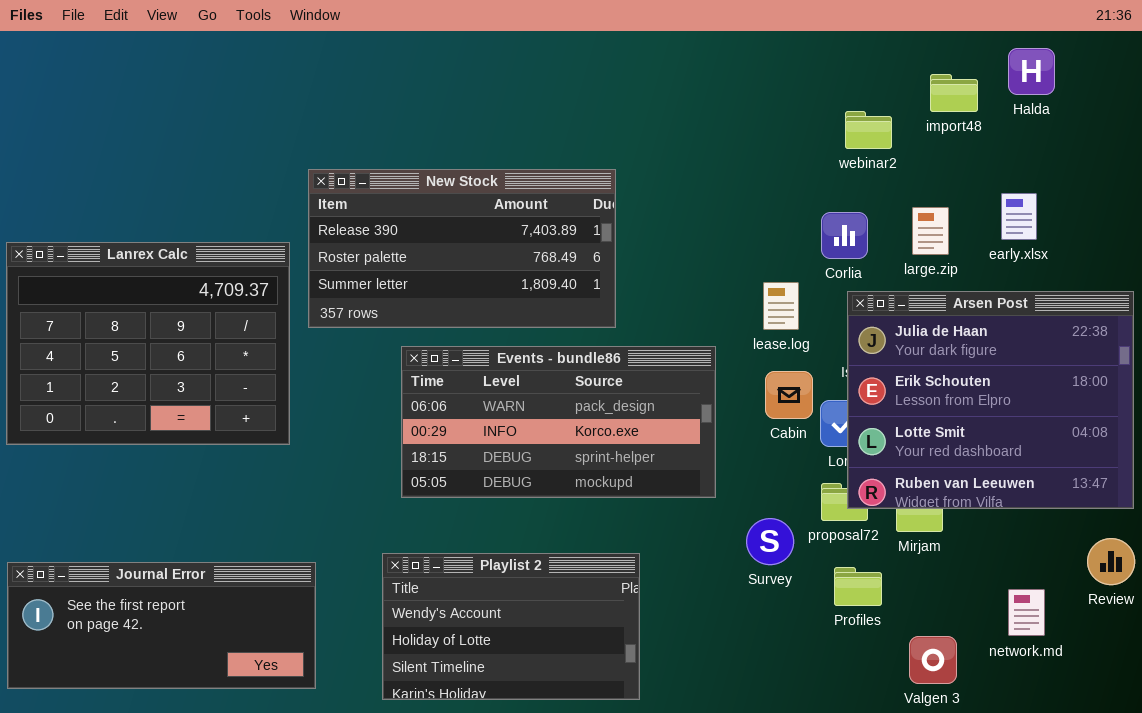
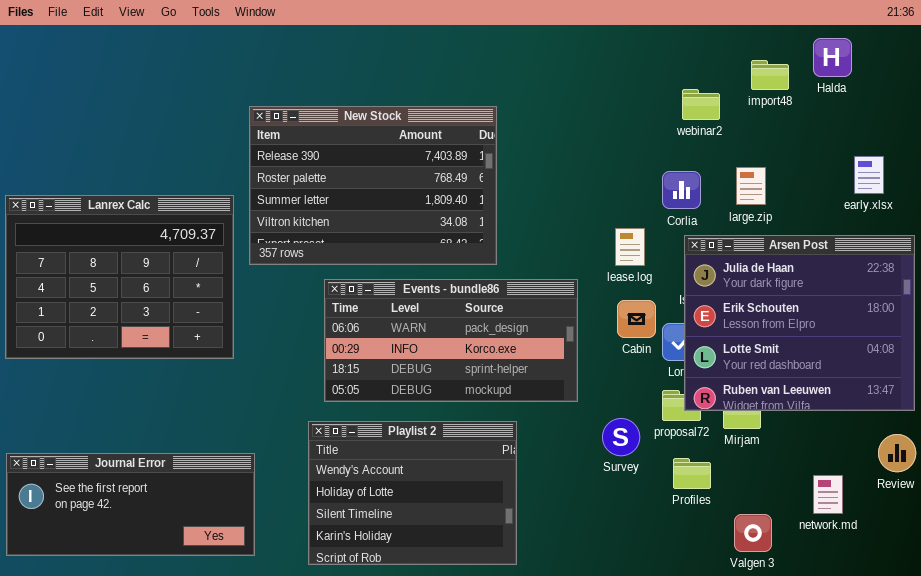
New Stock: [308,169,616,328] -> [249,106,497,265], resized
early.xlsx: [1001,193,1037,240] -> [854,156,884,194], moved
Playlist 2: [382,553,640,700] -> [308,421,517,565], resized

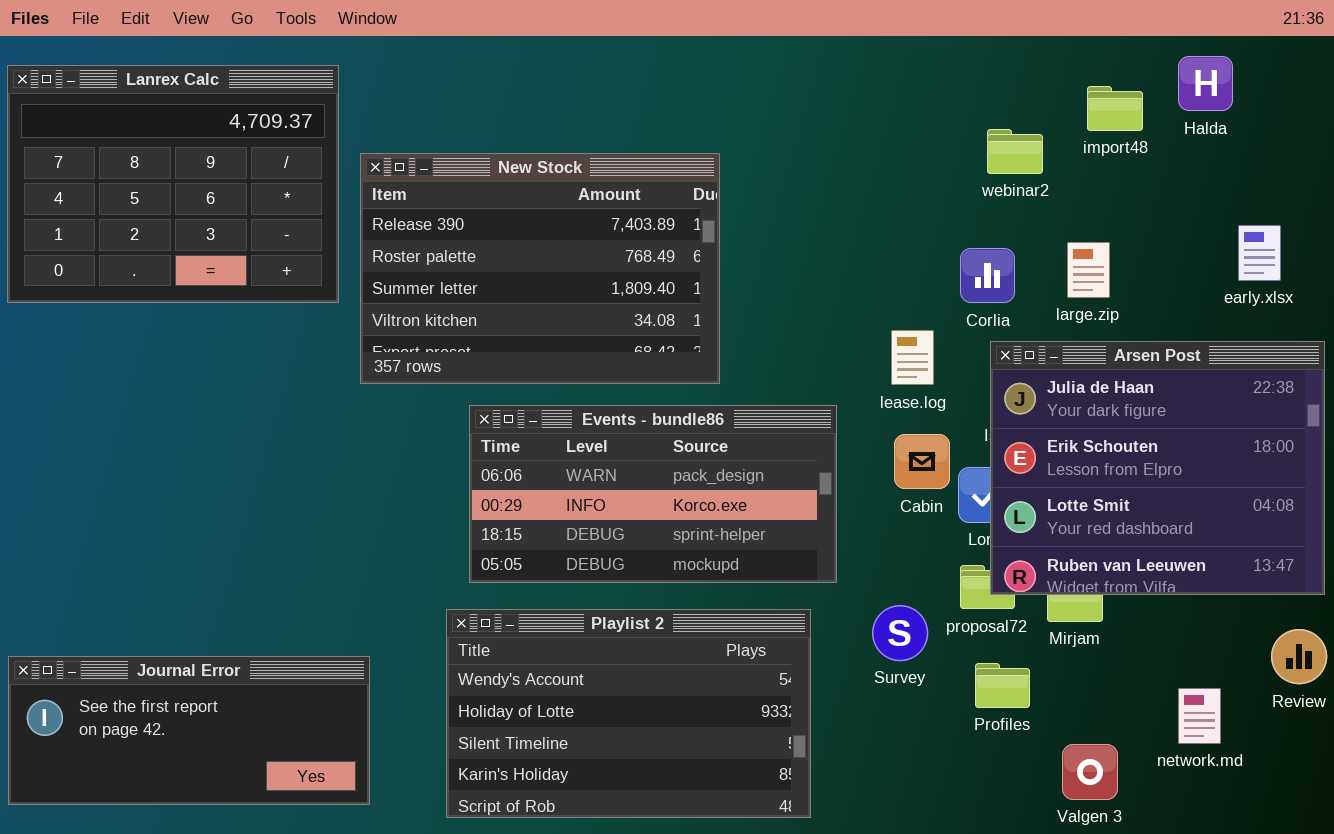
Lanrex Calc: [5,195,234,359] -> [7,65,339,303], moved
Playlist 2: [308,421,517,565] -> [446,609,811,818], resized

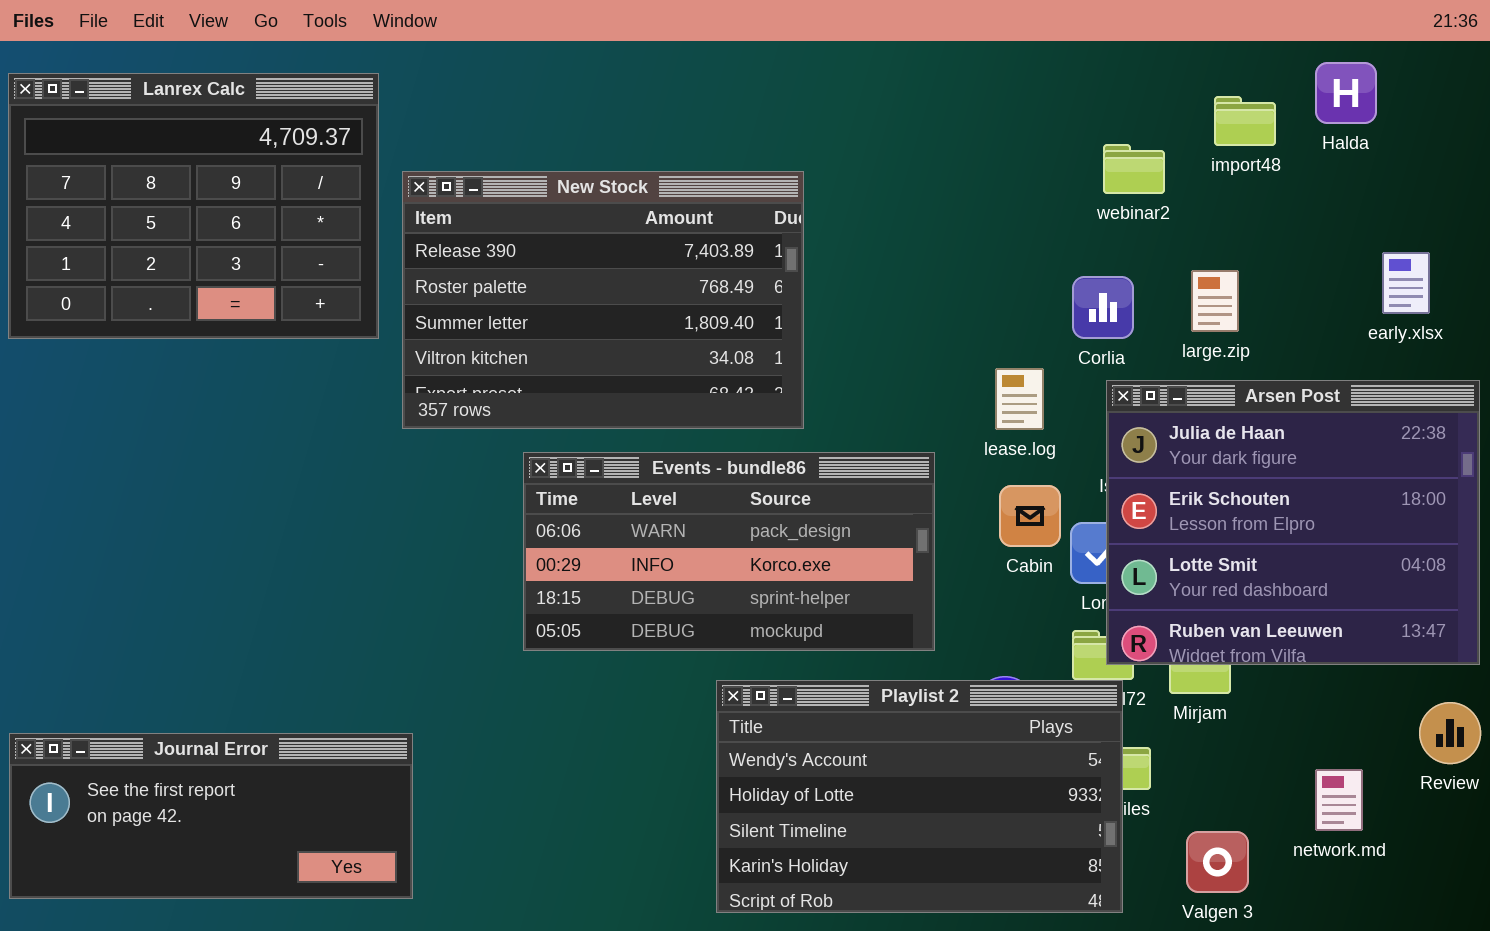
Playlist 2: [446,609,811,818] -> [716,680,1123,913], moved

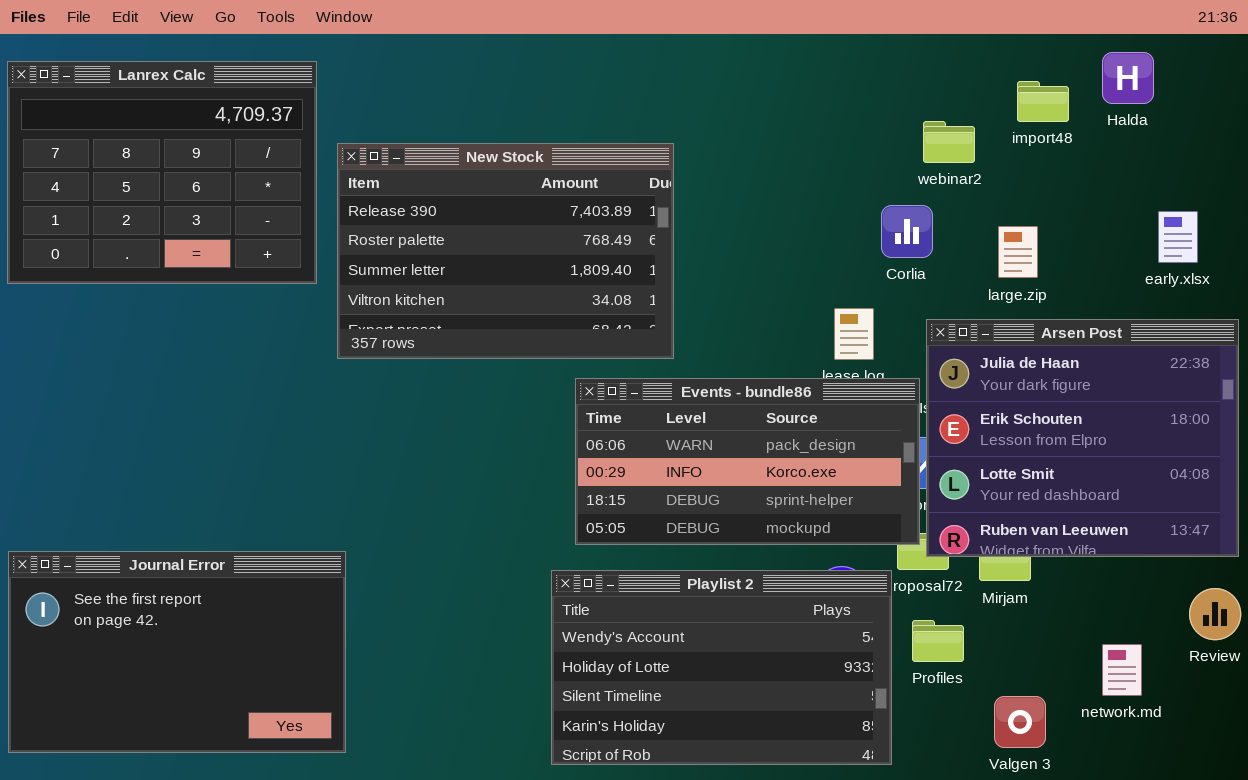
Corlia: [1072,276,1134,339] -> [881,205,933,258], moved
Events - bundle86: [523,452,935,651] -> [575,378,920,545], moved
Playlist 2: [716,680,1123,913] -> [551,570,892,765], moved
Journal Error: [9,733,413,899] -> [8,551,346,753], resized

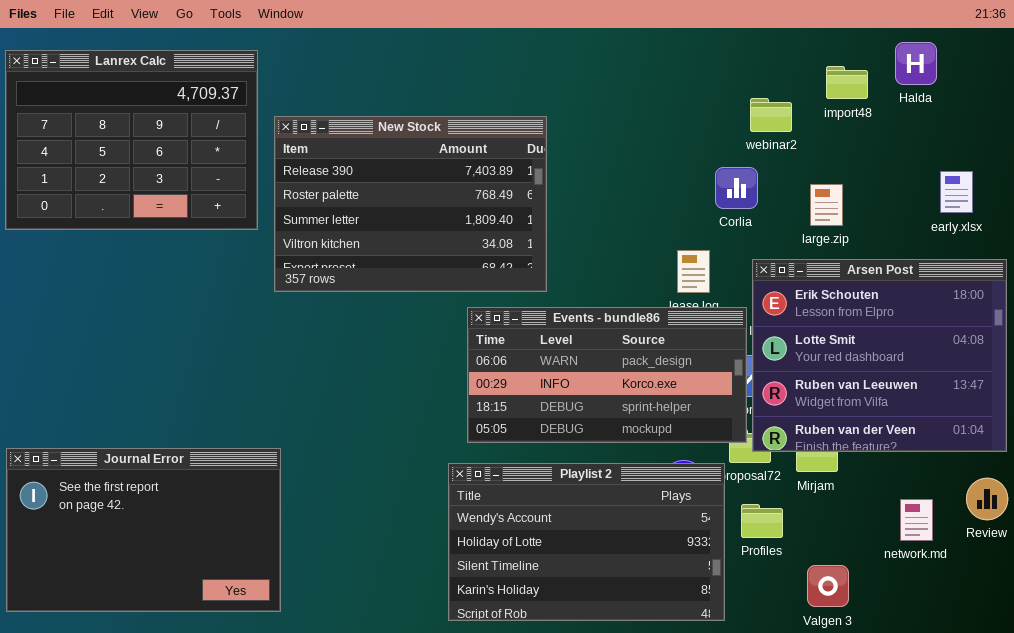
Arsen Post: [926,319,1239,557] -> [752,259,1007,452], scrolled down 1 row
network.md: [1102,644,1142,696] -> [900,499,933,541], moved

